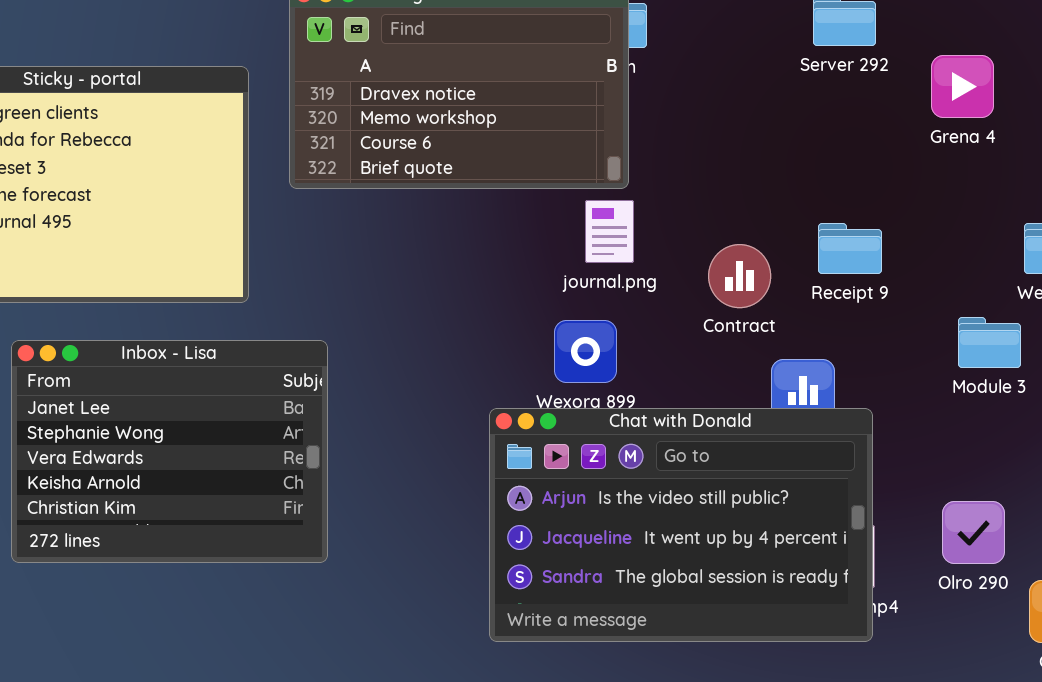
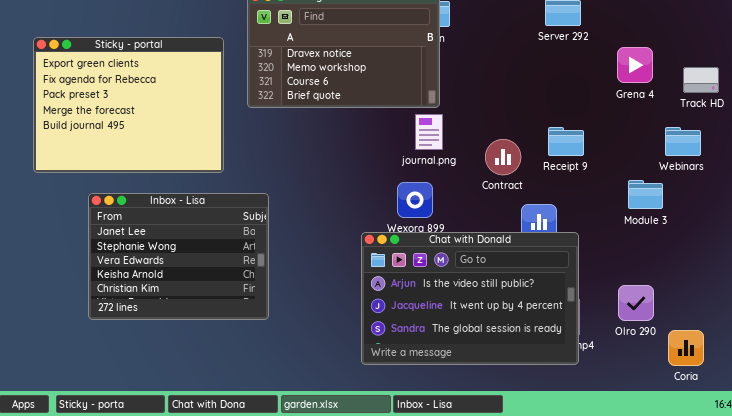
Grena 4: [931,55,994,118] -> [617,47,653,83], moved

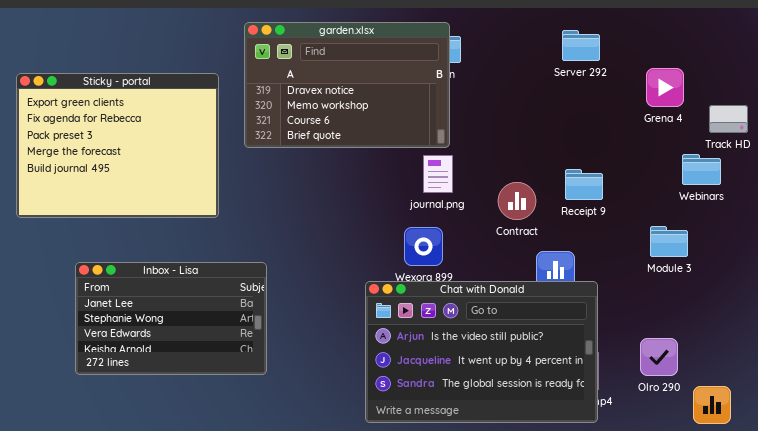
Grena 4: [617,47,653,83] -> [646,68,684,107], moved
Webinars: [665,127,701,156] -> [682,154,721,185], moved
Inbox - Lisa: [88,193,269,320] -> [75,262,267,375], resized

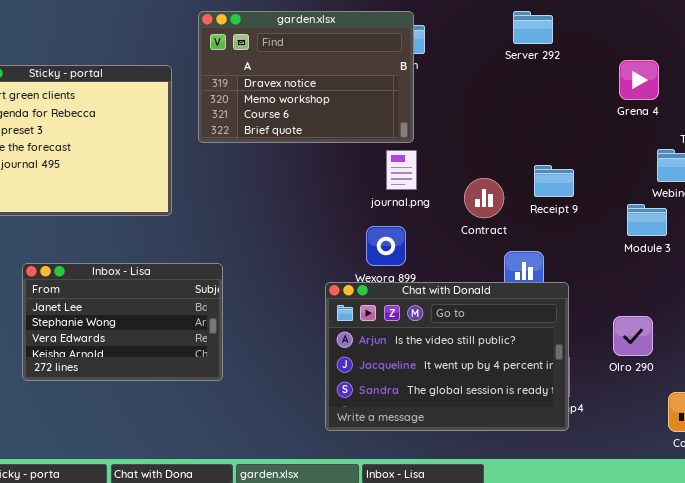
Server 292: [562,30,600,61] -> [513,11,553,44], moved
Module 3: [650,226,688,257] -> [627,204,667,236], moved
Olro 290: [640,338,678,376] -> [613,316,653,356], moved

